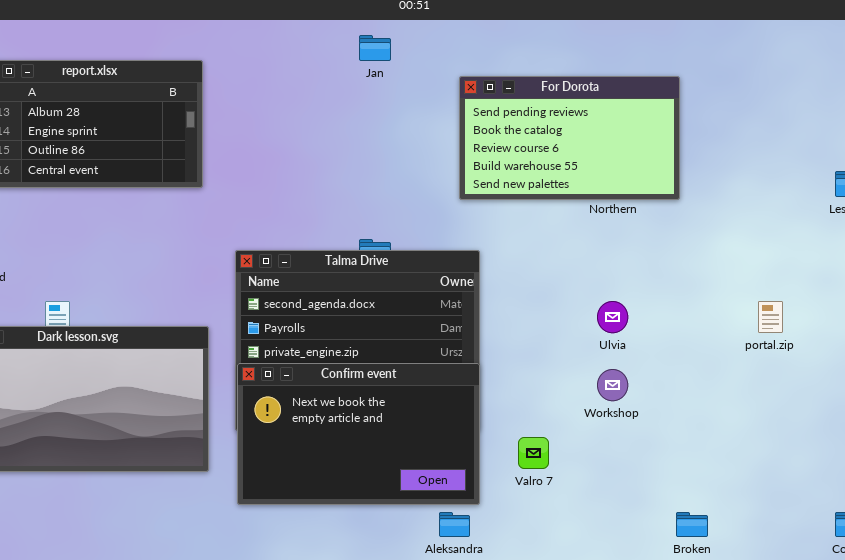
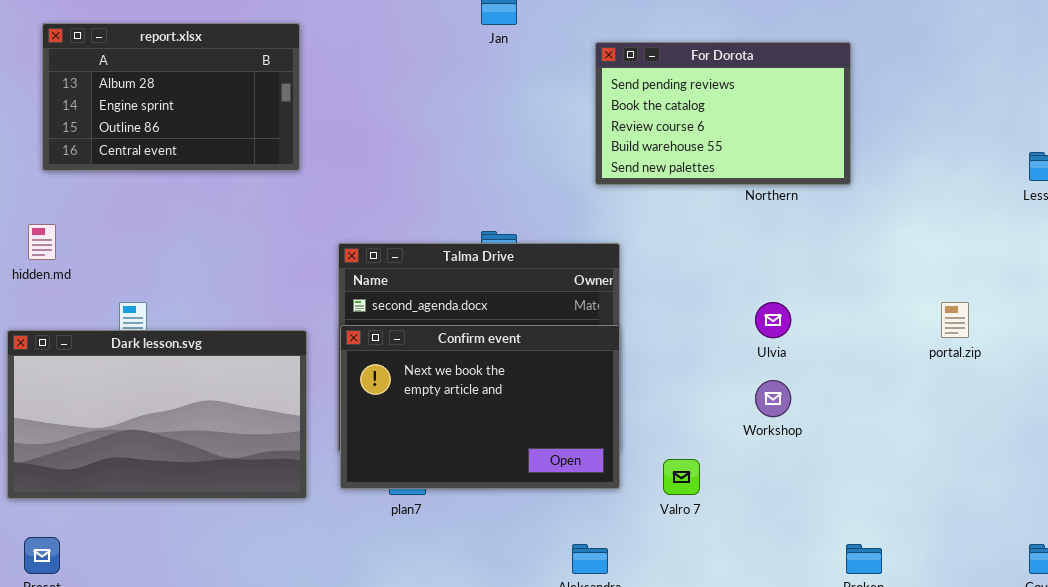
Confirm event: [237,363,480,505] -> [340,325,620,489], moved

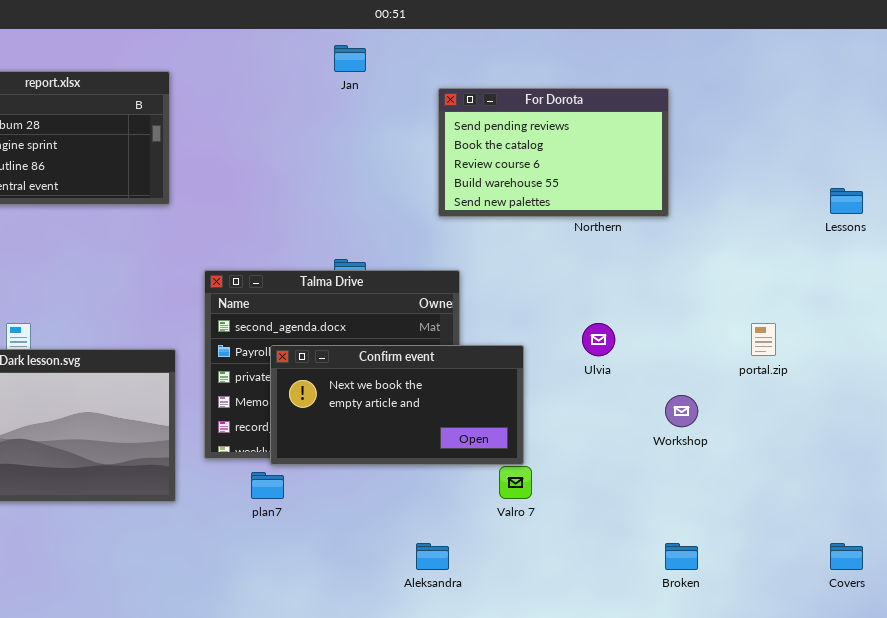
Confirm event: [340,325,620,489] -> [270,345,524,465], moved, resized
Workshop: [755,380,791,417] -> [665,395,698,427], moved

